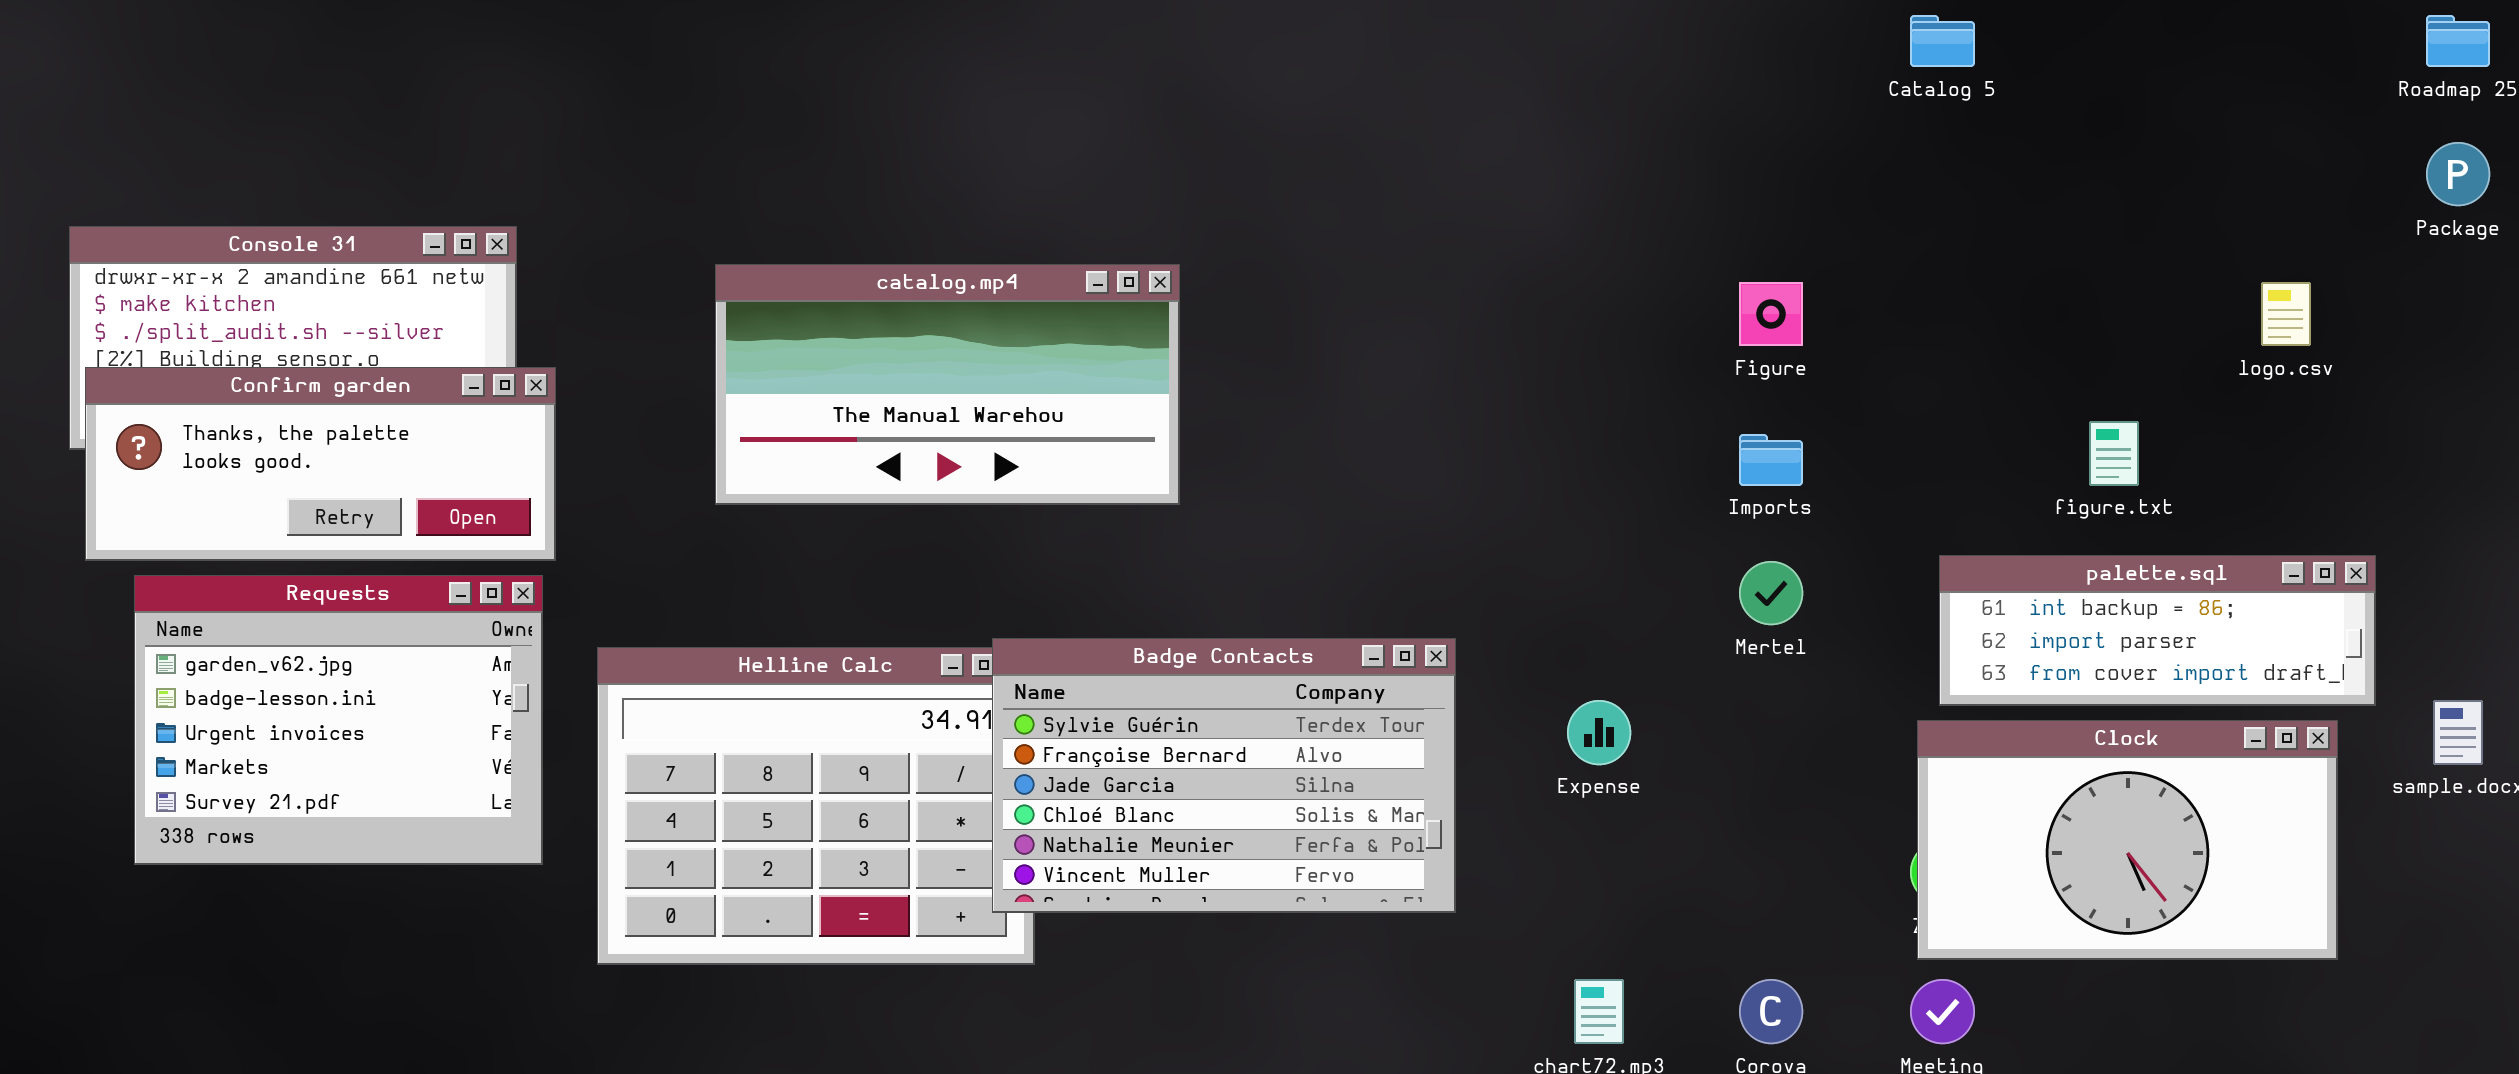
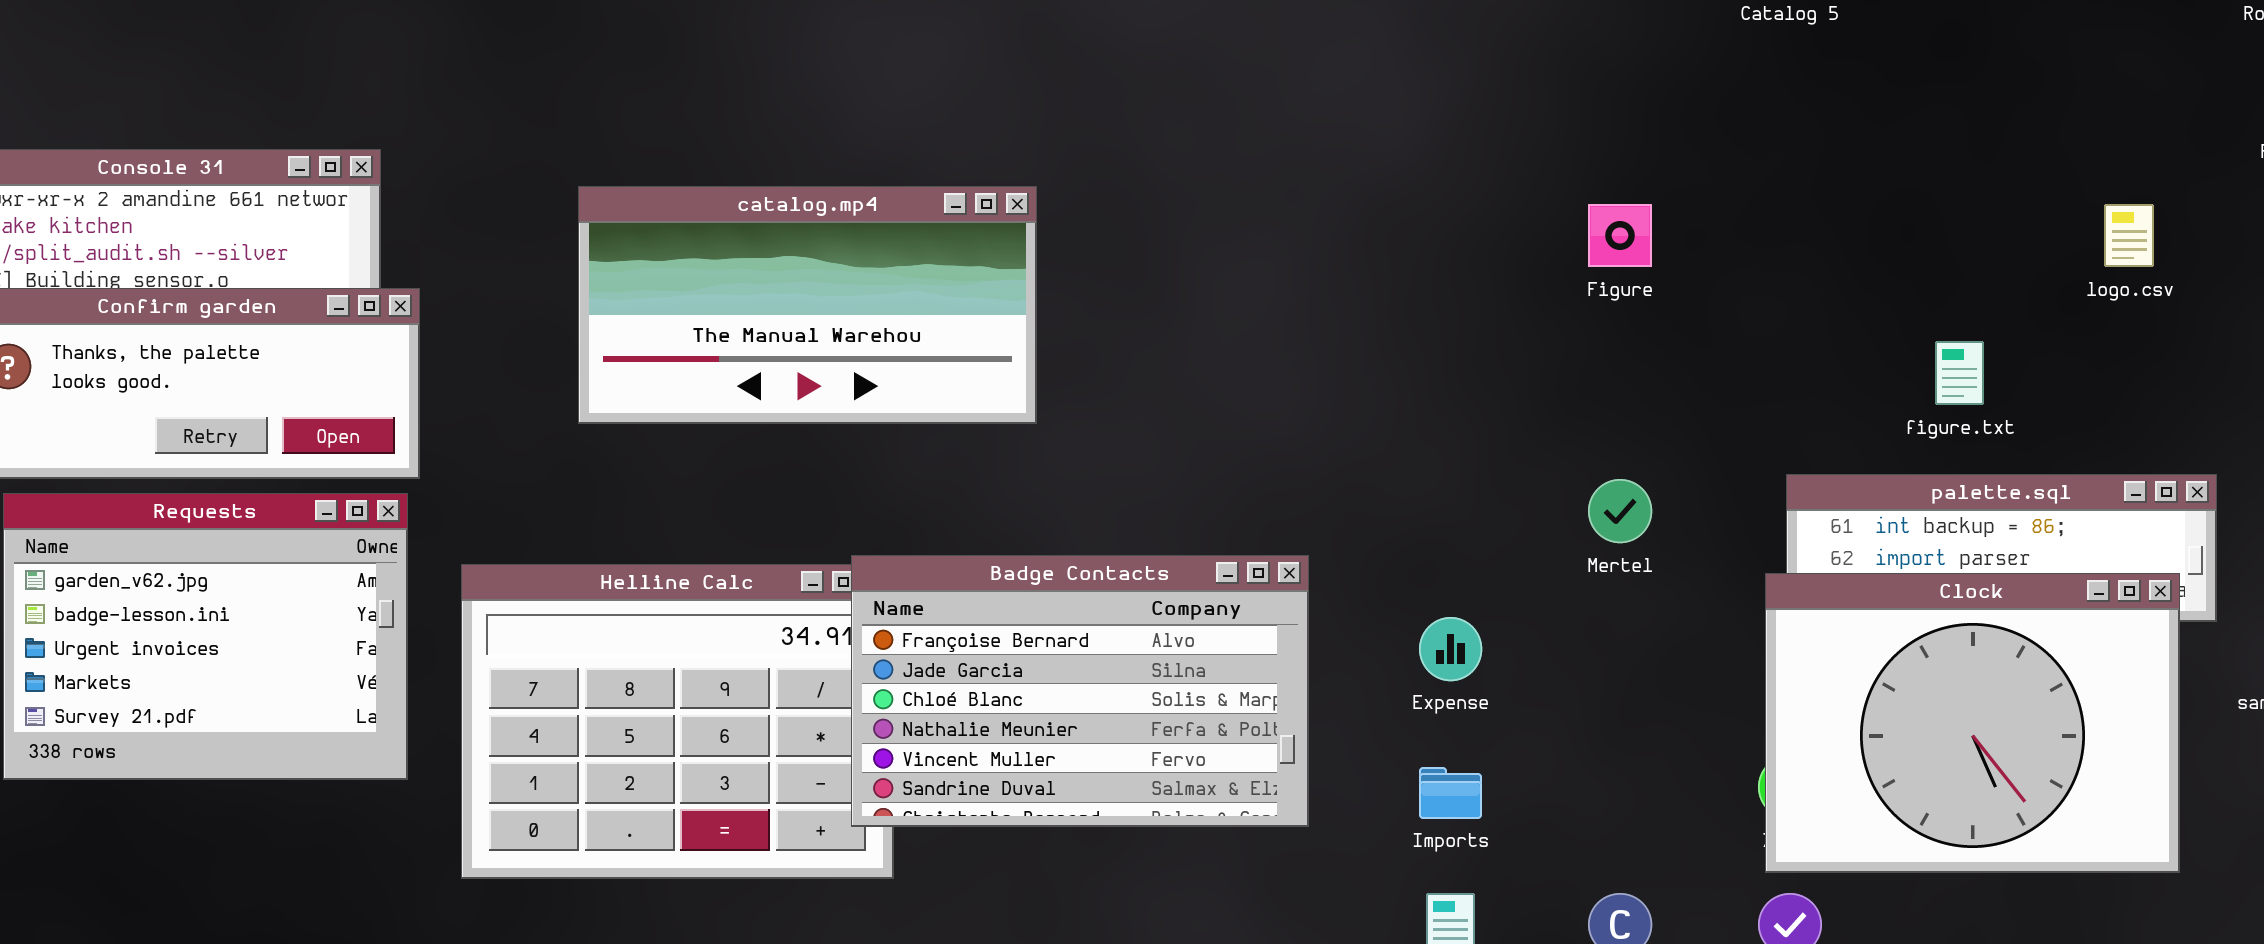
Imports: [1739,434,1803,486] -> [1419,767,1482,819], moved
Badge Contacts: [992,638,1456,913] -> [851,555,1309,827], scrolled down 1 row
Clock: [1917,720,2338,960] -> [1765,573,2180,873], resized

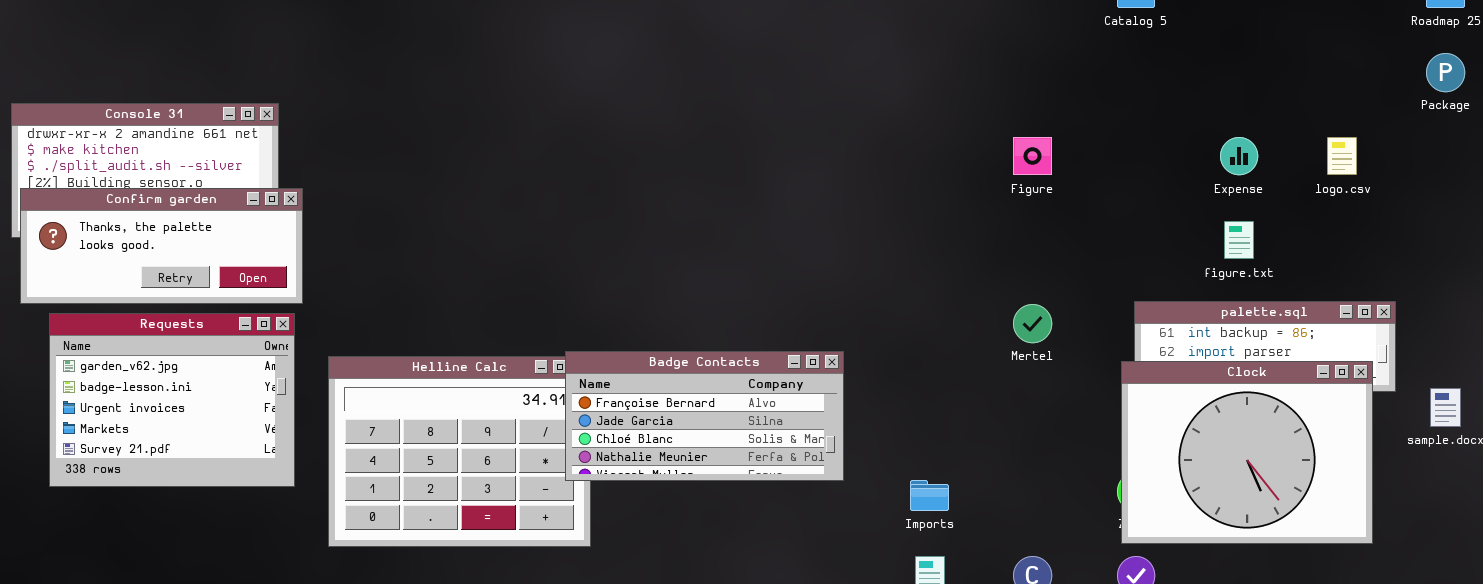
catalog.mp4: [578,186,1037,424] -> none, closed
Badge Contacts: [851,555,1309,827] -> [565,351,844,481], resized
Expense: [1419,617,1482,681] -> [1220,137,1258,175], moved

